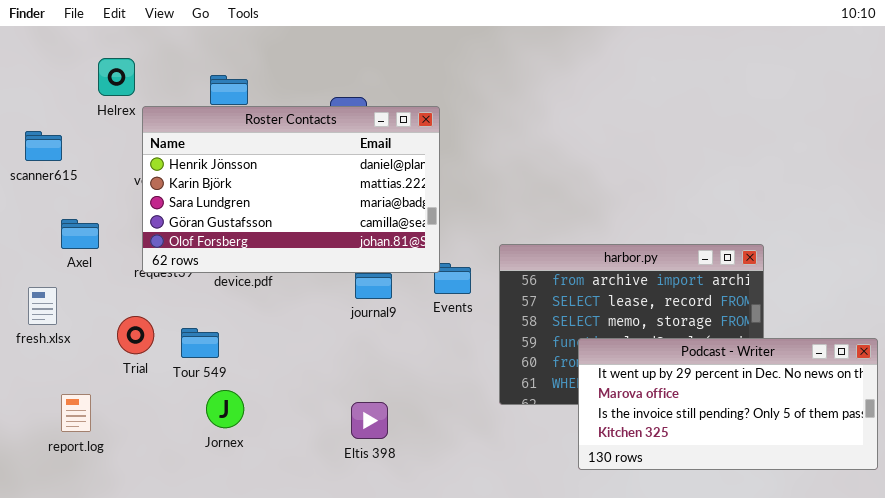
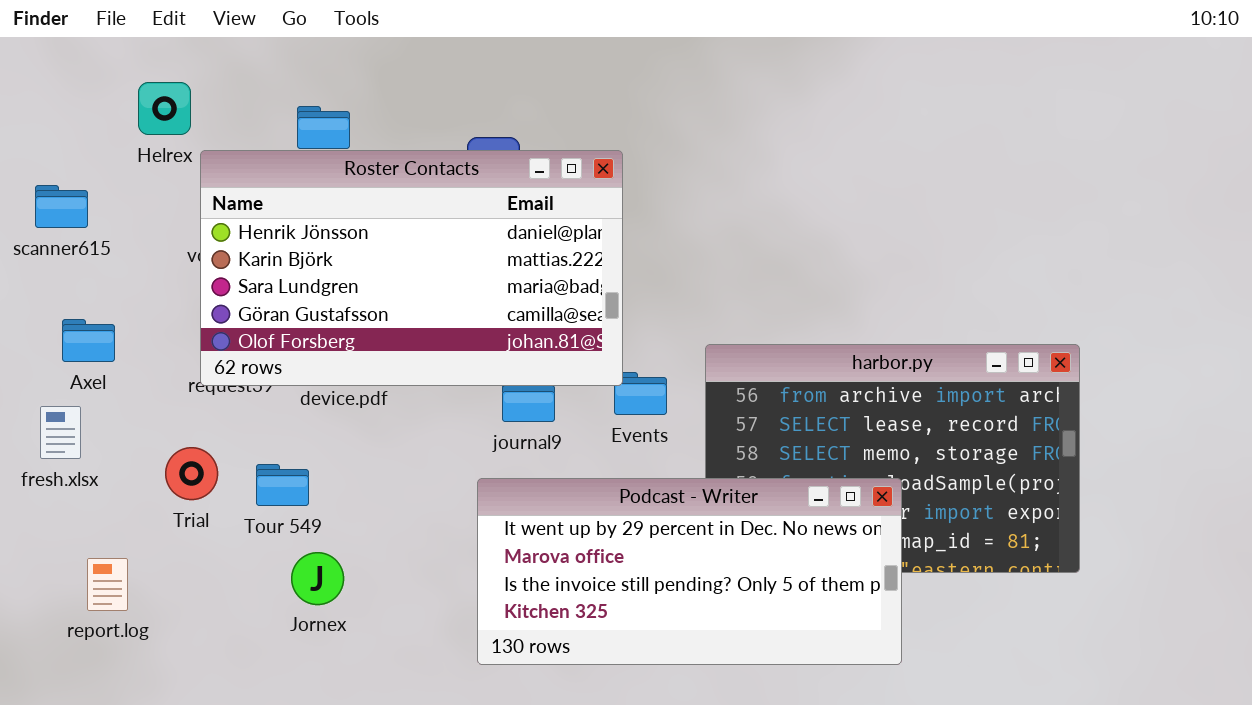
Axel: [61,219,99,249] -> [62,319,115,362], moved
Podcast - Writer: [578,338,878,470] -> [477,478,902,665], moved

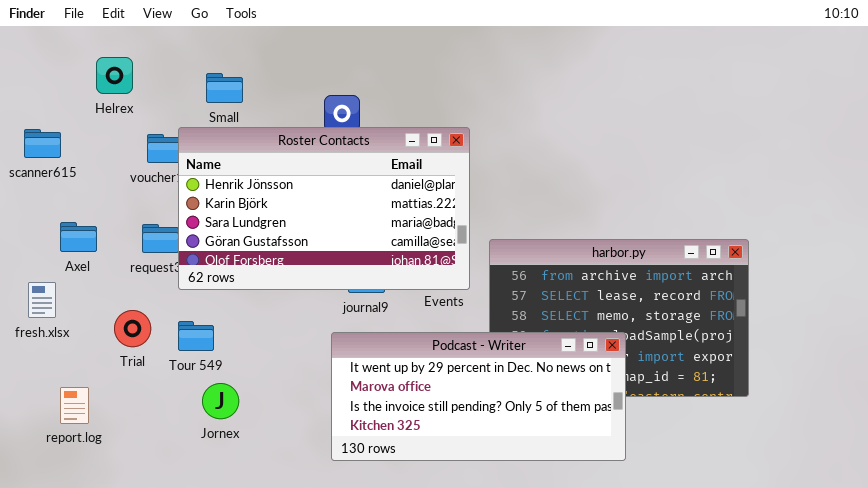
Roster Contacts: [200,150,623,386] -> [178,127,470,290], moved
Axel: [62,319,115,362] -> [60,222,97,252], moved

